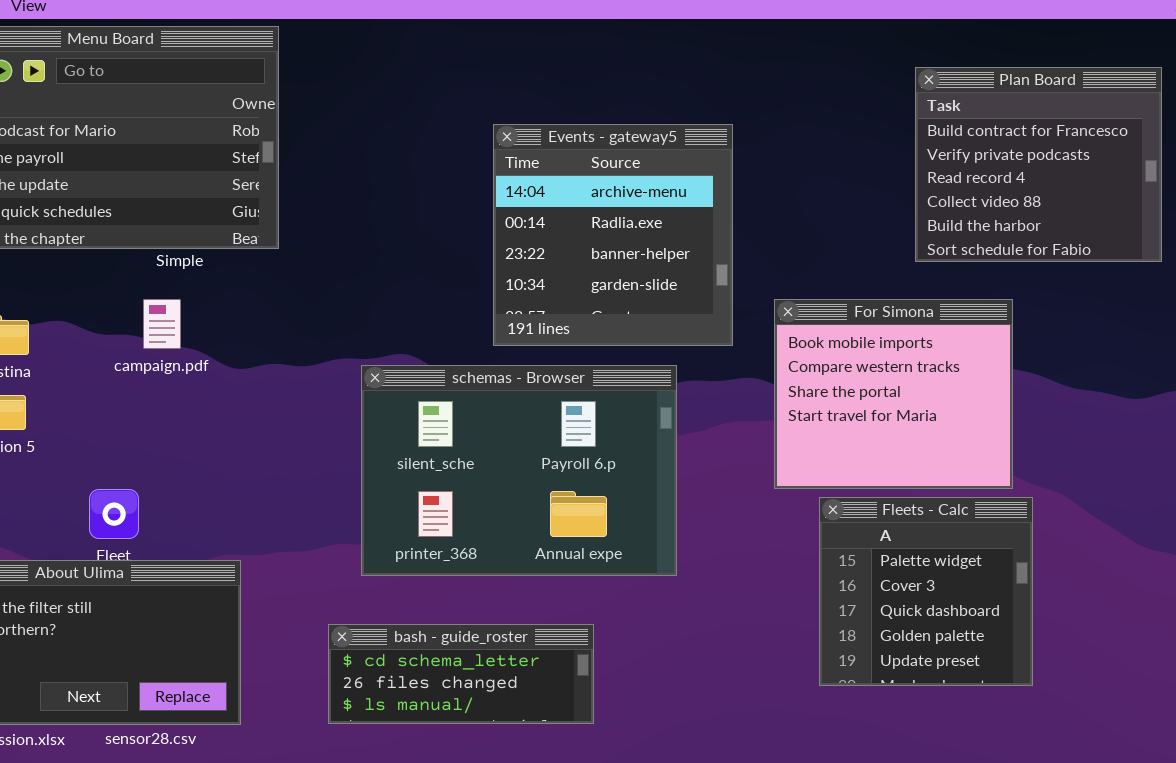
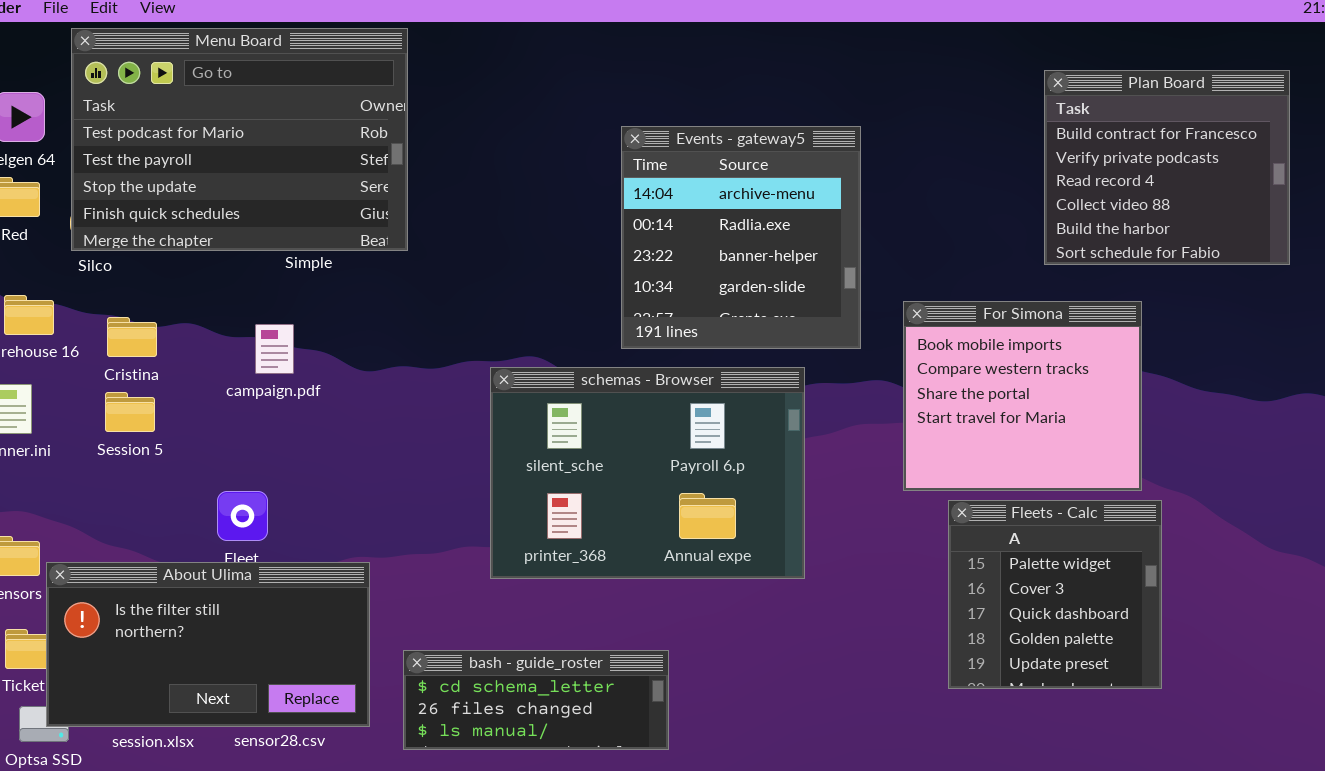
campaign.pdf: [143,299,181,349] -> [255,324,294,374], moved
bash - guide_roster: [328,624,594,724] -> [403,650,669,750], moved

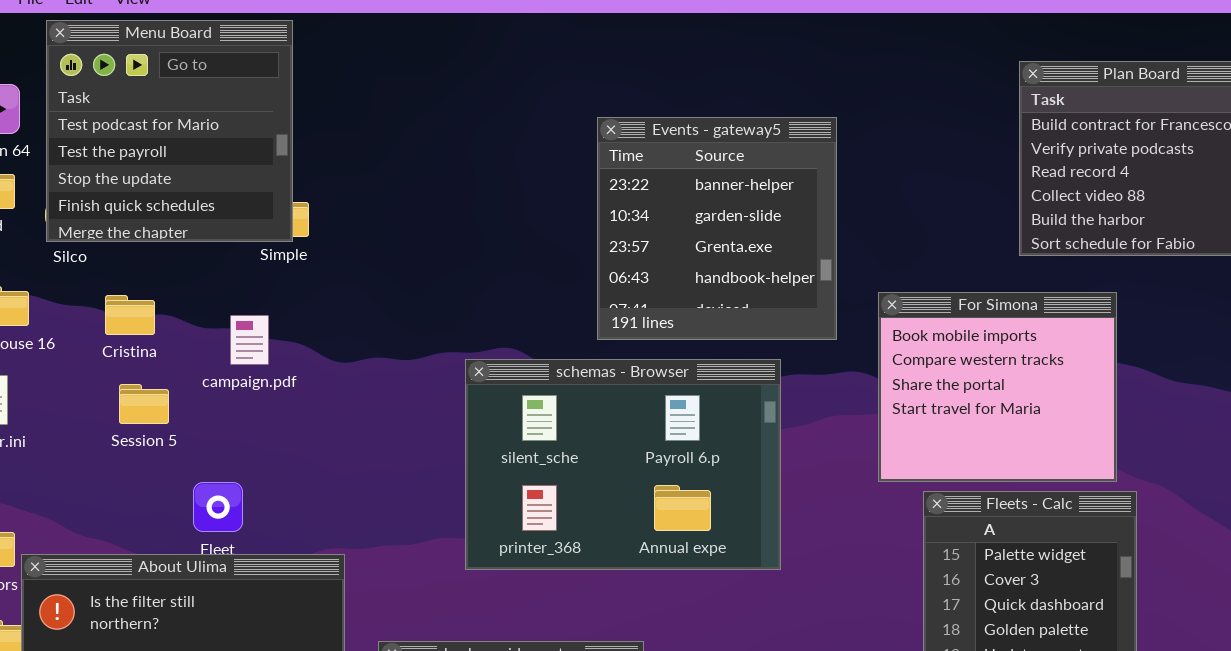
Menu Board: [71,28,408,251] -> [46,20,293,242], resized
Events - gateway5: [621,126,861,349] -> [597,117,837,340], scrolled down 2 rows
Cristina: [107,317,157,357] -> [105,295,155,335], moved
Session 5: [105,392,155,432] -> [119,384,169,424], moved

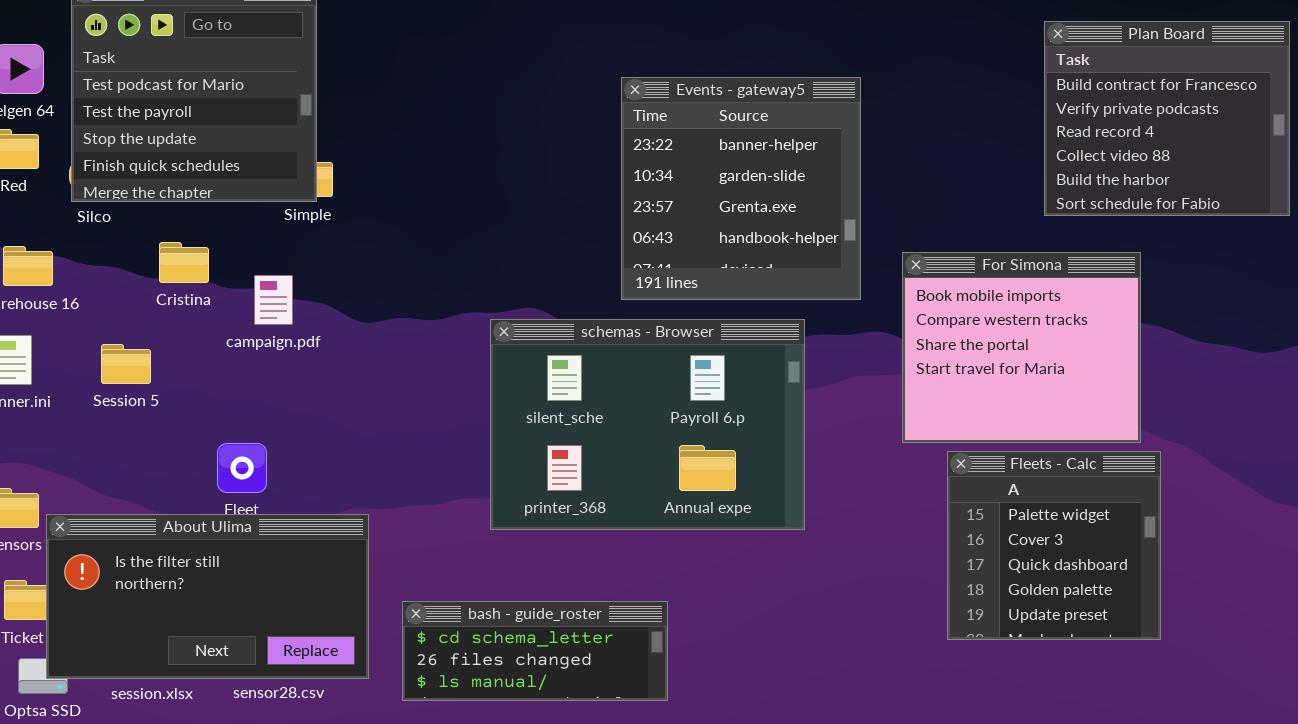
Cristina: [105,295,155,335] -> [159,242,209,283], moved
Session 5: [119,384,169,424] -> [101,344,151,384], moved

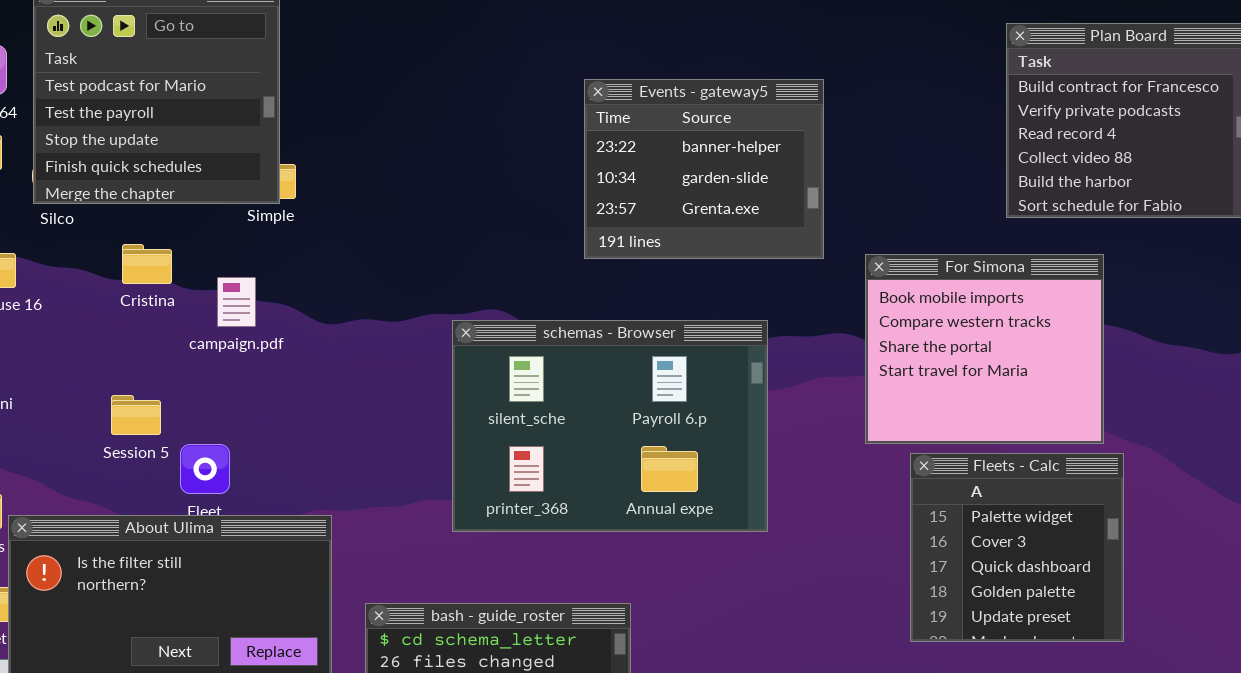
Events - gateway5: [621,77,861,300] -> [584,79,824,259], resized
Session 5: [101,344,151,384] -> [111,395,161,435], moved

